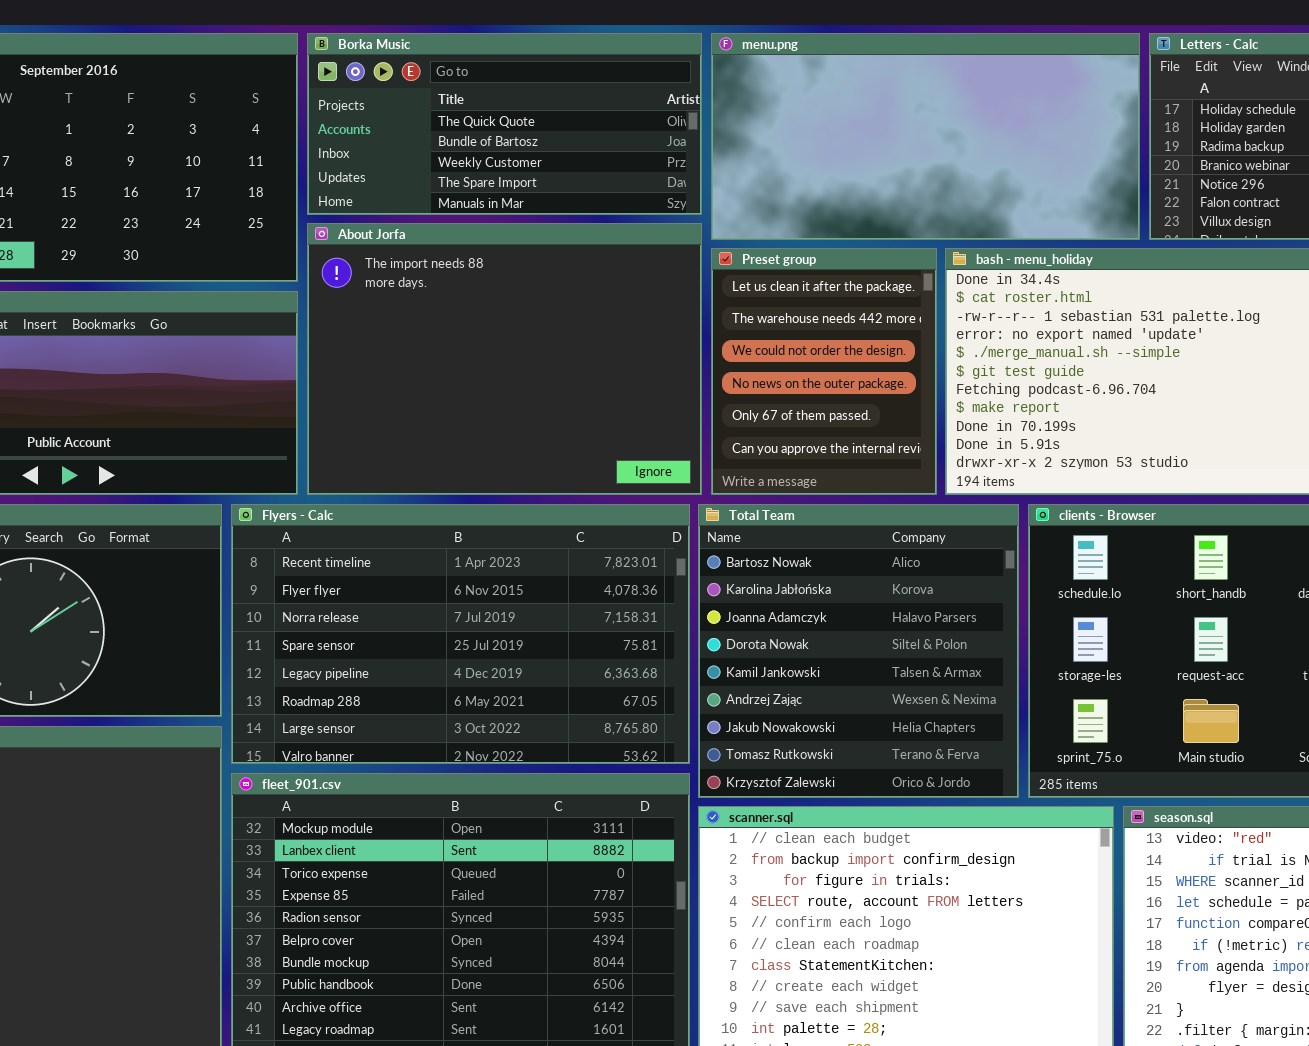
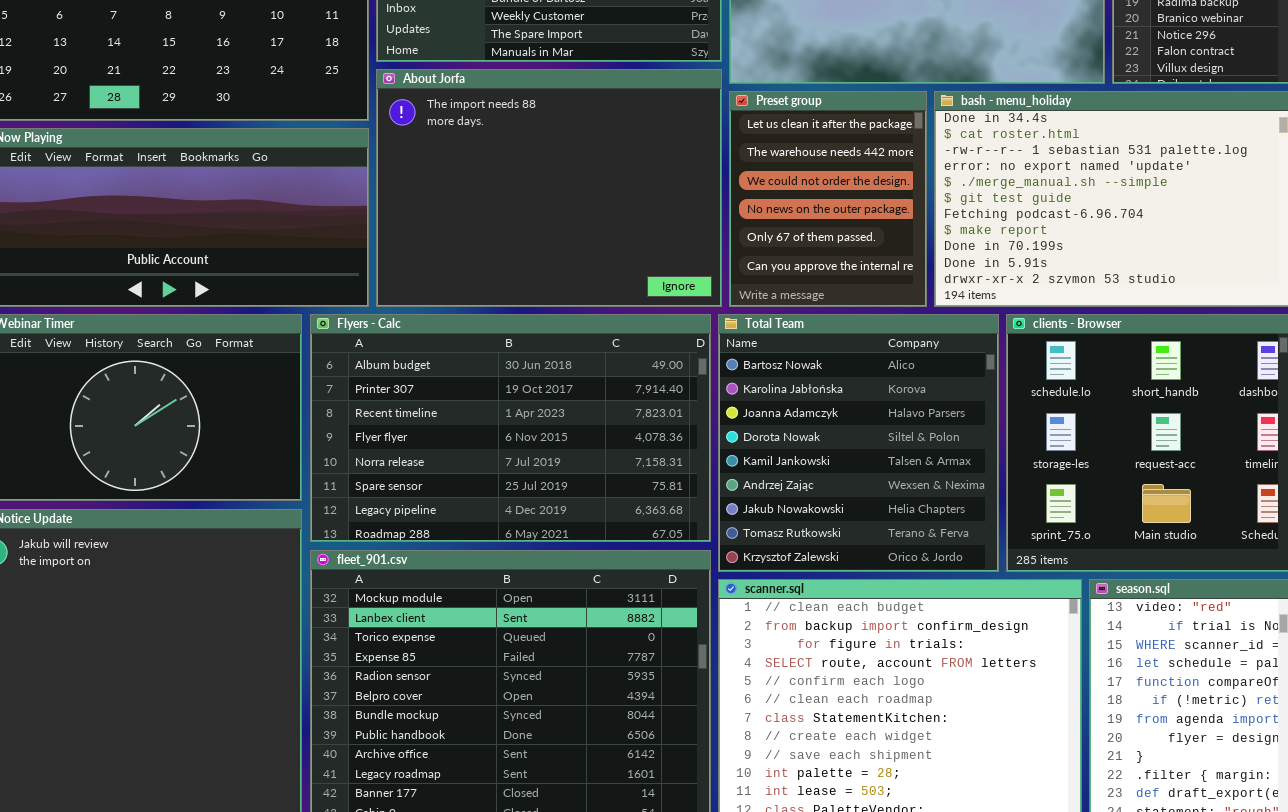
Flyers - Calc: [231,504,690,764] -> [310,314,711,542], scrolled up 2 rows

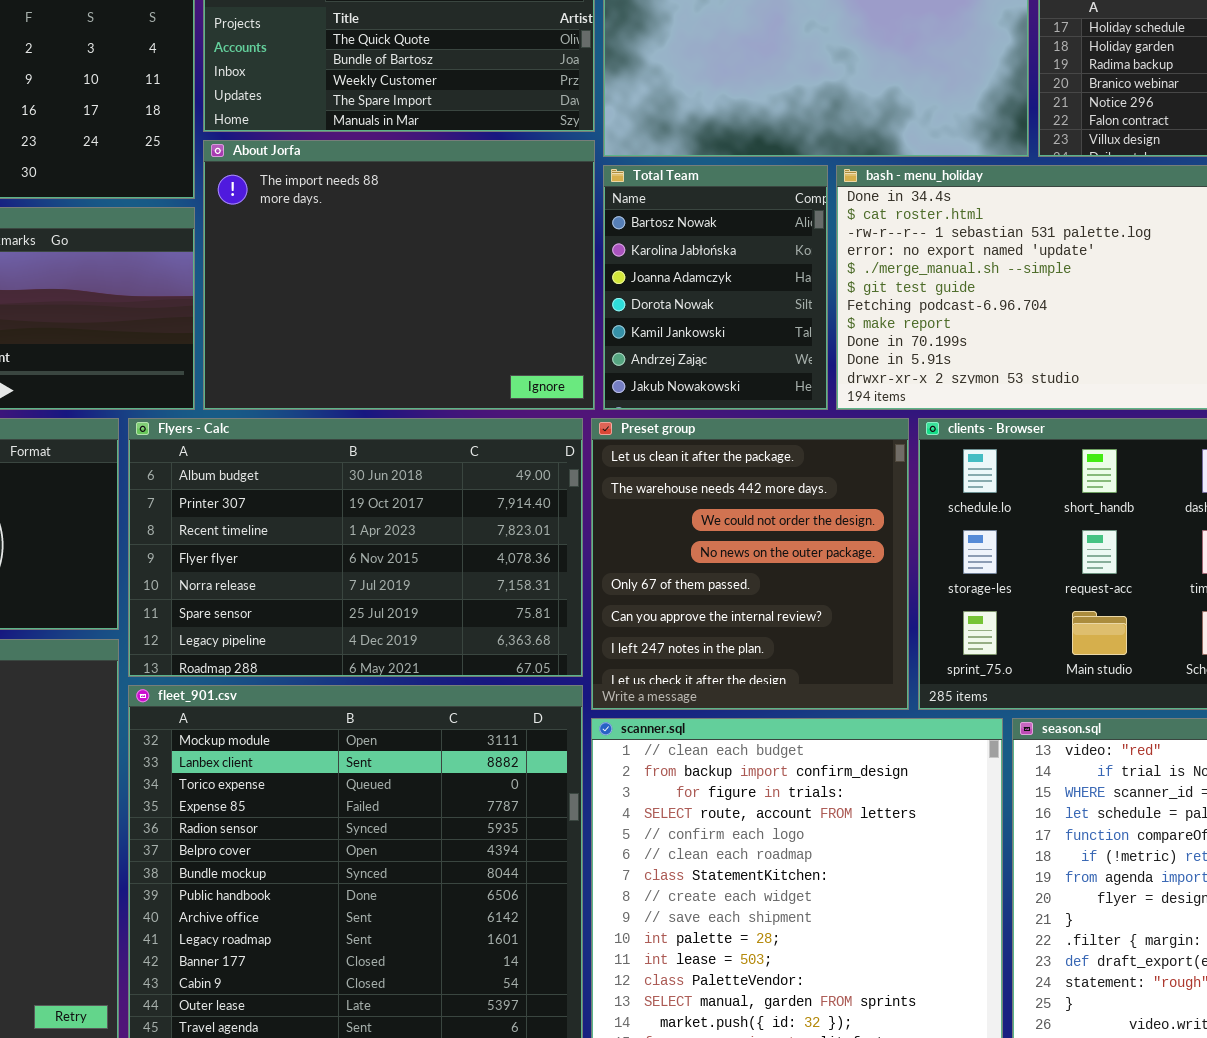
Preset group: [729,91,927,307] -> [591,418,909,710], moved, resized
Total Team: [718,314,999,572] -> [603,165,828,410], moved, resized

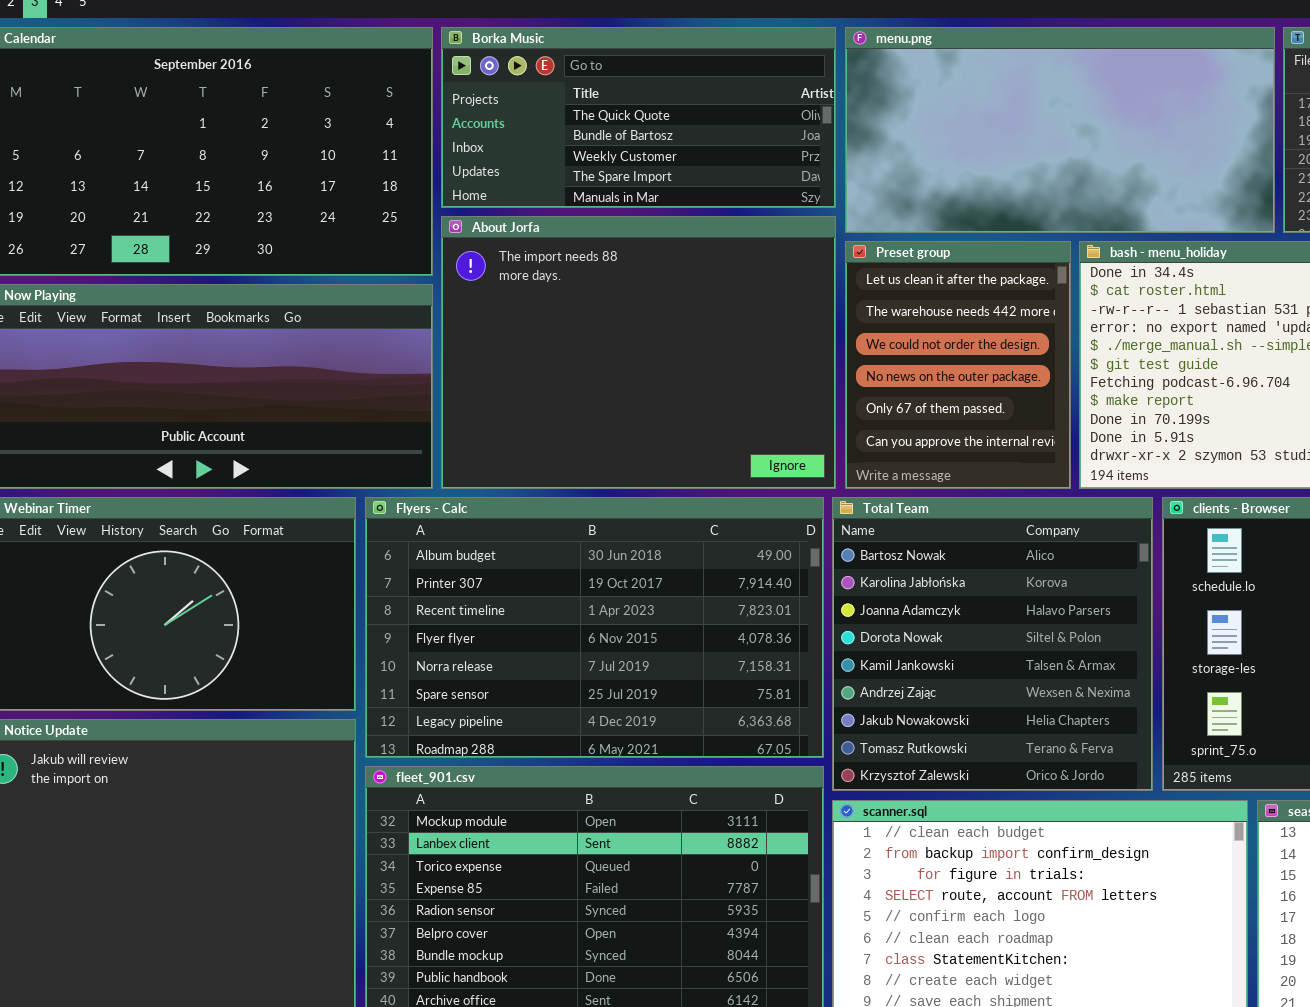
Total Team: [603,165,828,410] -> [832,497,1153,791], moved, resized
Preset group: [591,418,909,710] -> [845,241,1071,489], moved, resized

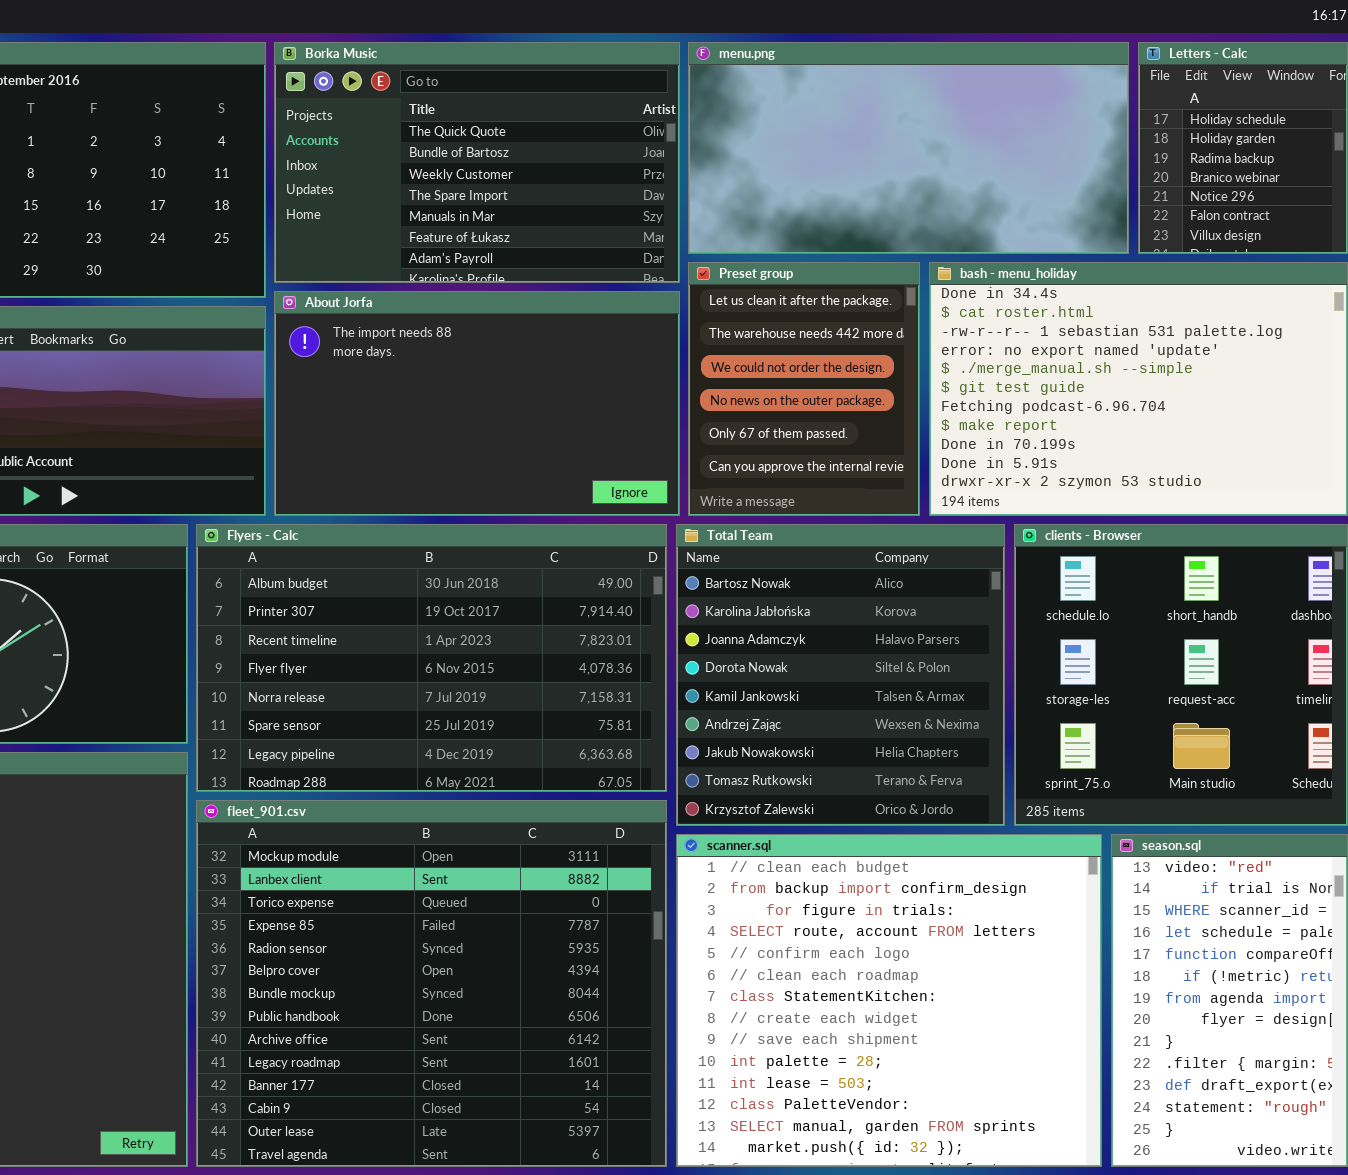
Borka Music: [441,27,836,208] -> [274,42,680,283], resized
About Jorfa: [441,216,836,489] -> [274,291,680,516], resized

